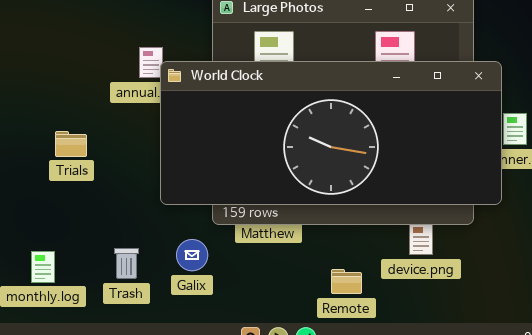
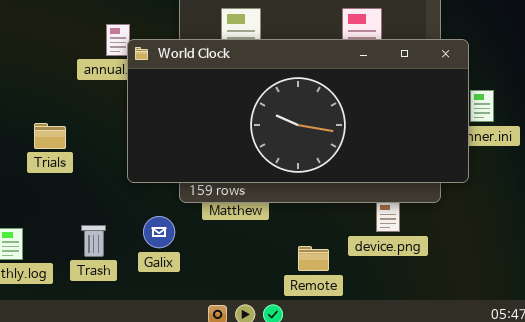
Trials: [55,131,87,157] -> [34,123,66,149], moved

